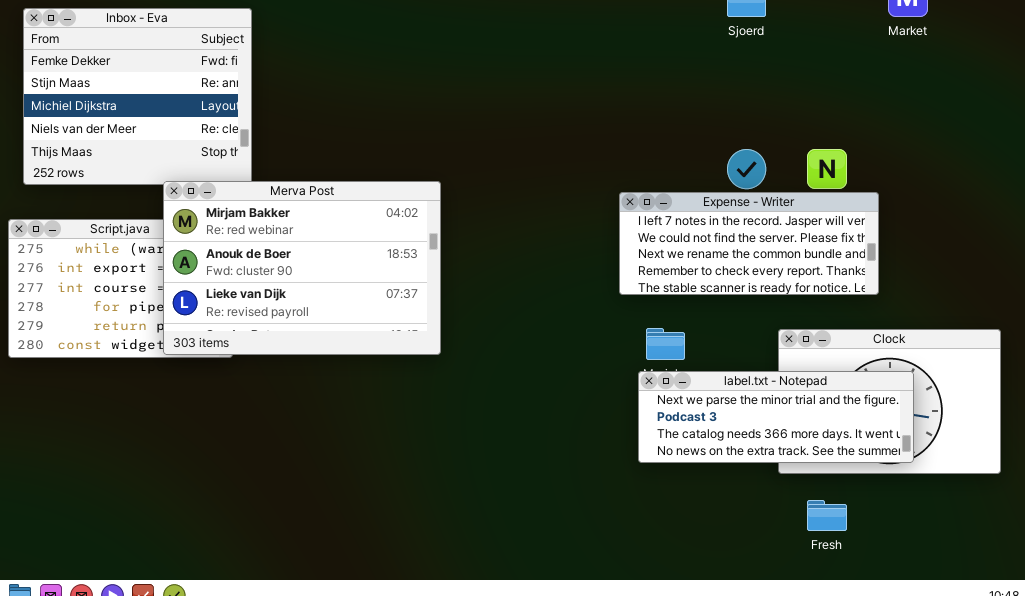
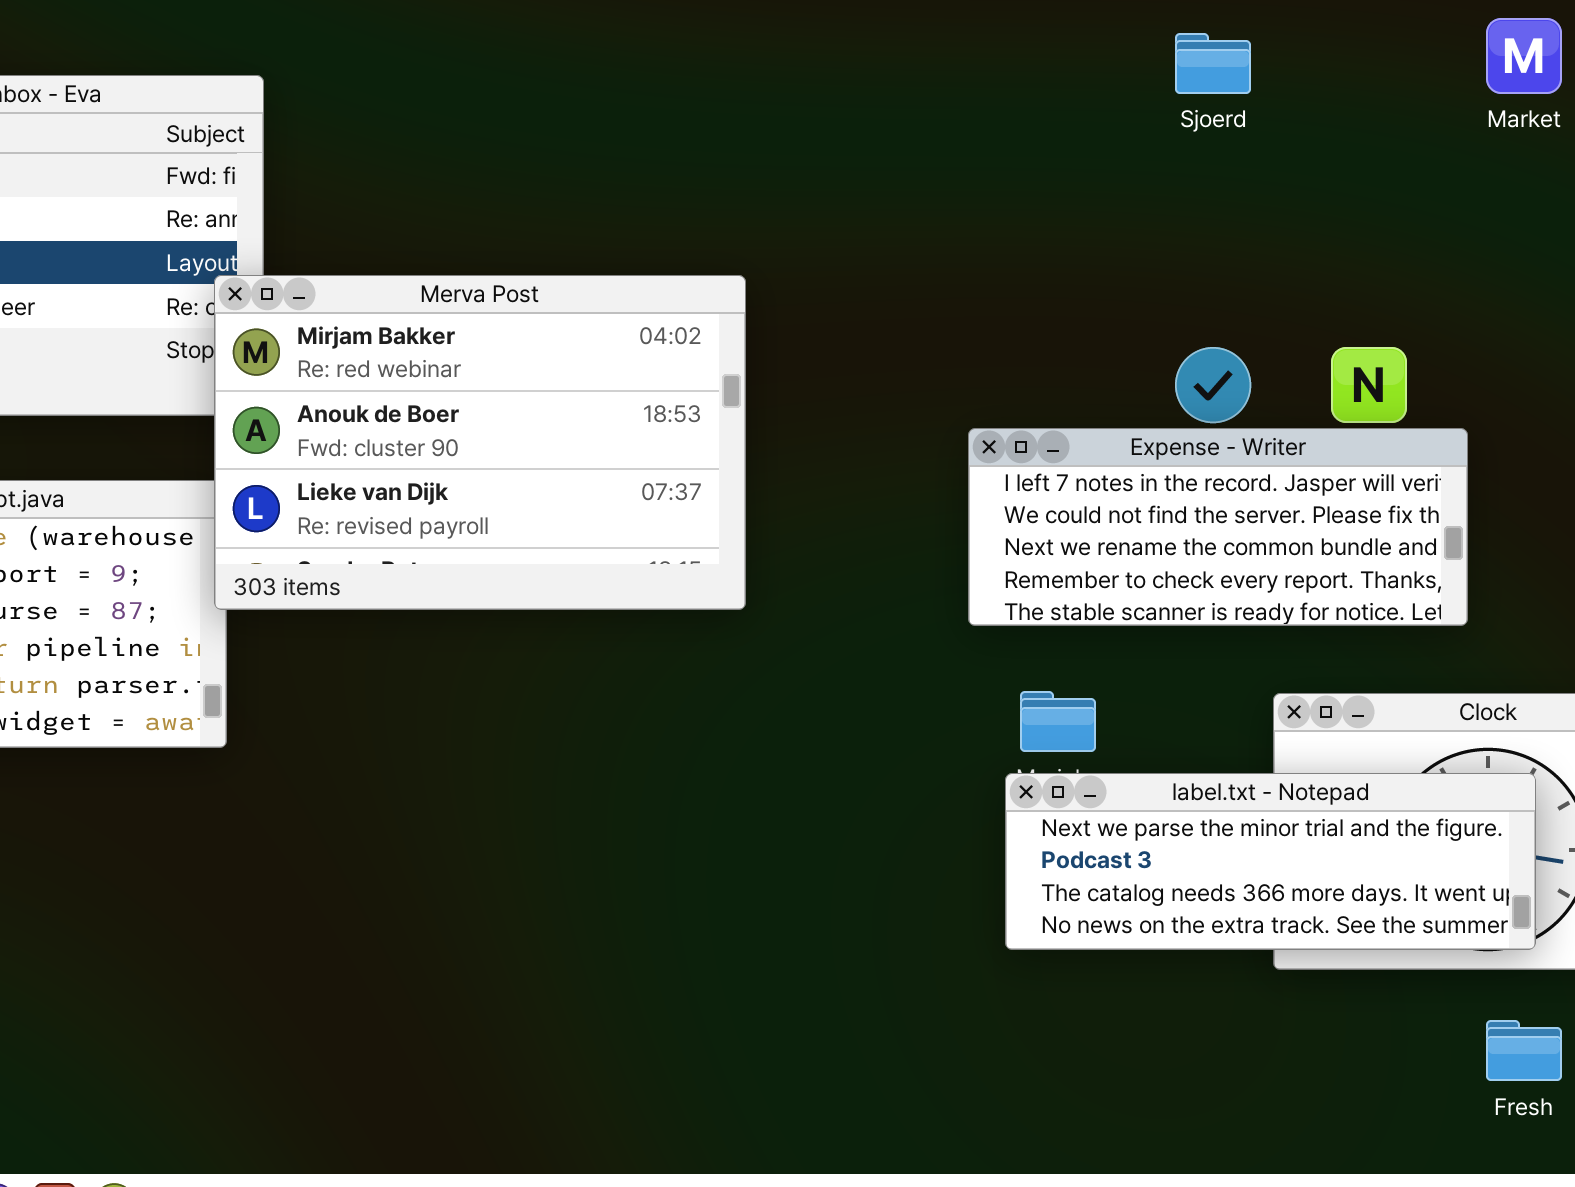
Merva Post: [163,181,441,355] -> [214,275,746,610], moved
Fresh: [807,500,847,531] -> [1486,1020,1562,1081], moved

